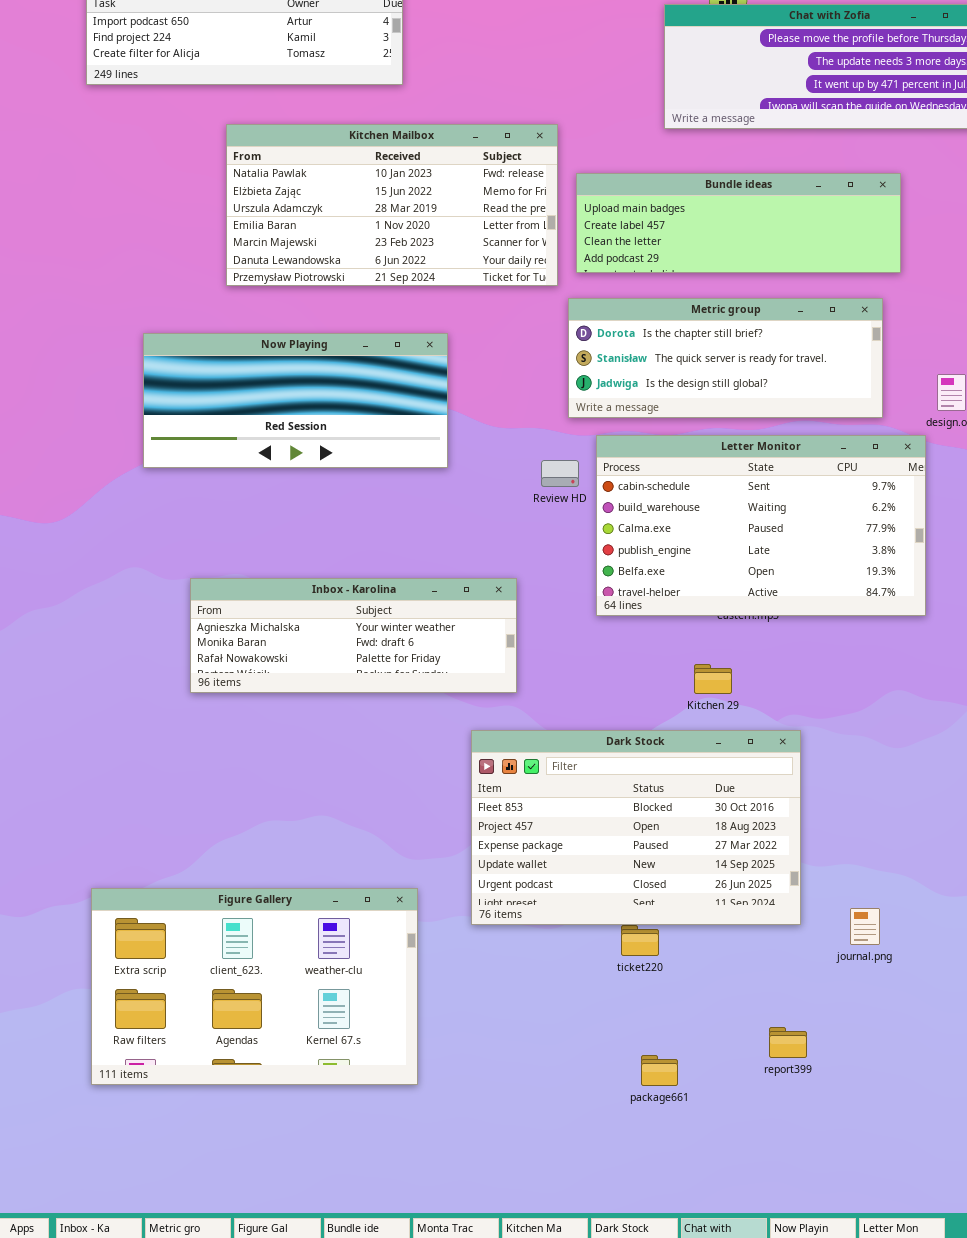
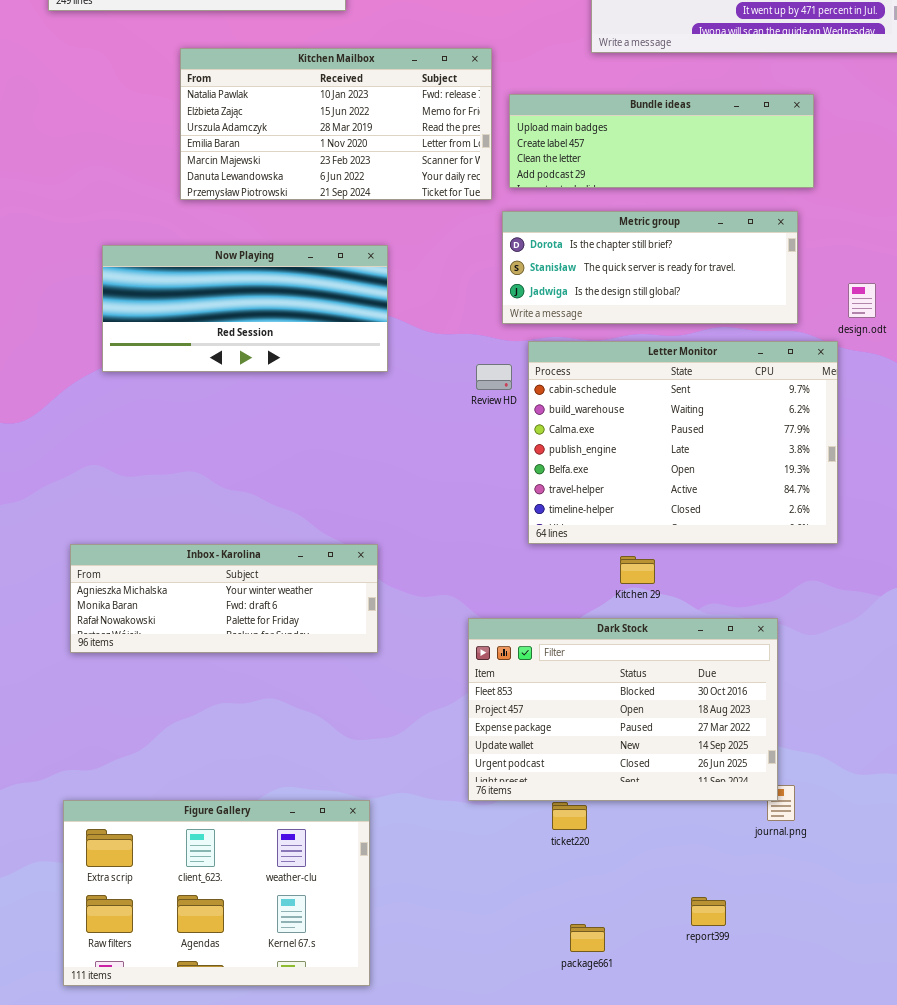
Letter Monitor: [596,435,926,616] -> [528,341,838,544], resized
Inbox - Karolina: [190,578,517,693] -> [70,544,378,653], moved
Dark Stock: [471,730,801,925] -> [468,618,778,801], moved
Figure Gallery: [91,888,418,1085] -> [63,800,370,986], moved

